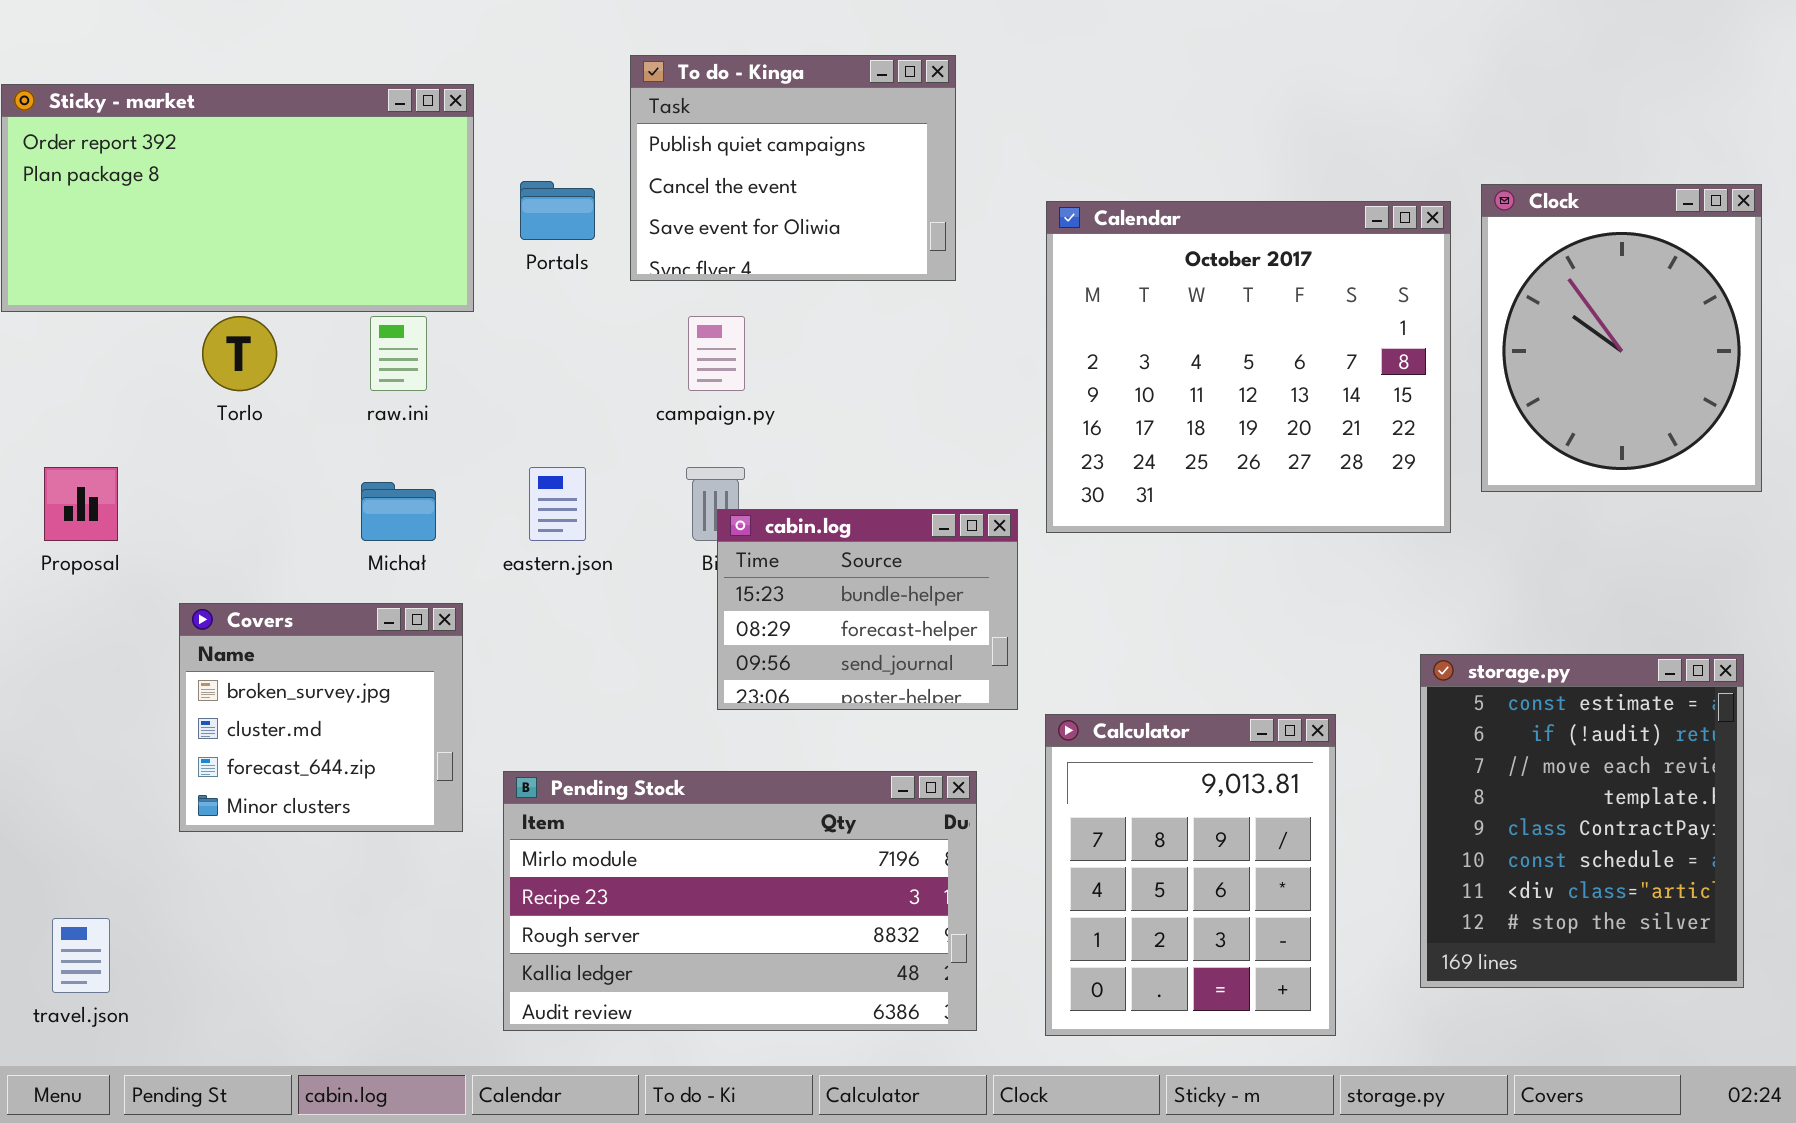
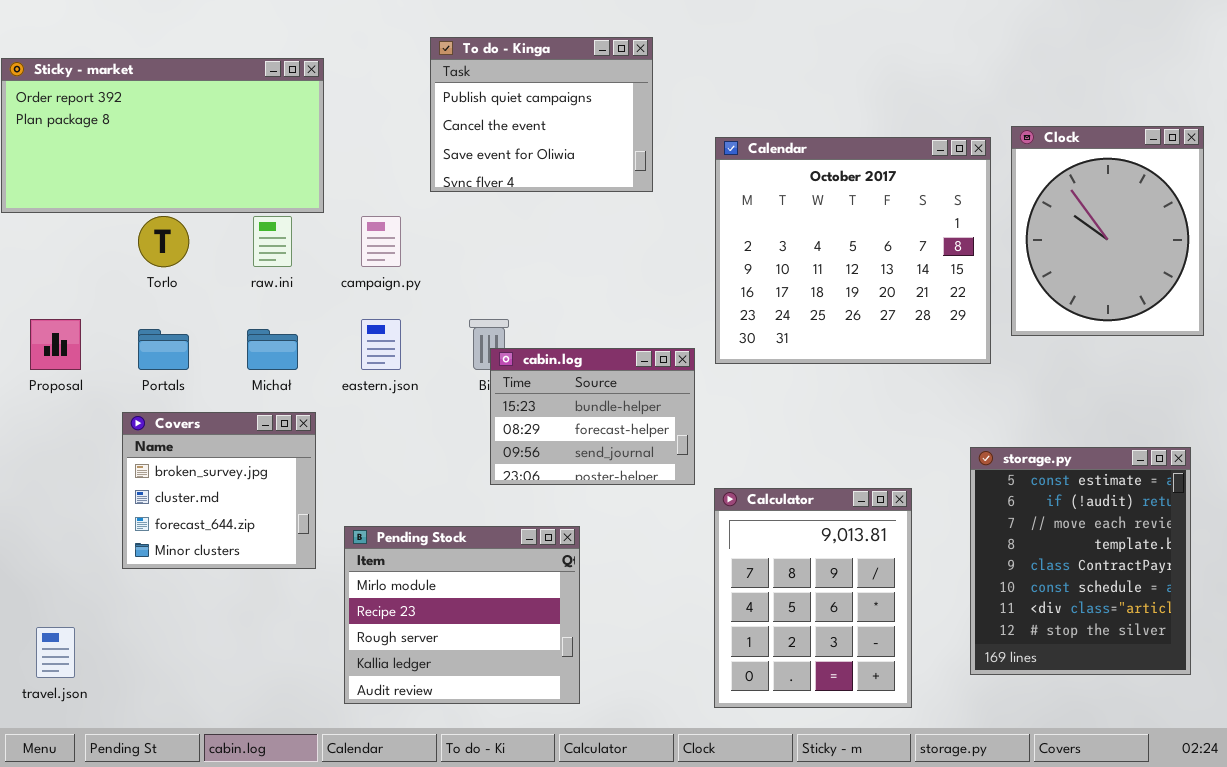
Portals: [520,181,595,240] -> [138,329,189,370], moved
campaign.py: [688,316,745,391] -> [361,216,401,267], moved
Pending Stock: [503,771,977,1031] -> [344,526,580,704], resized

